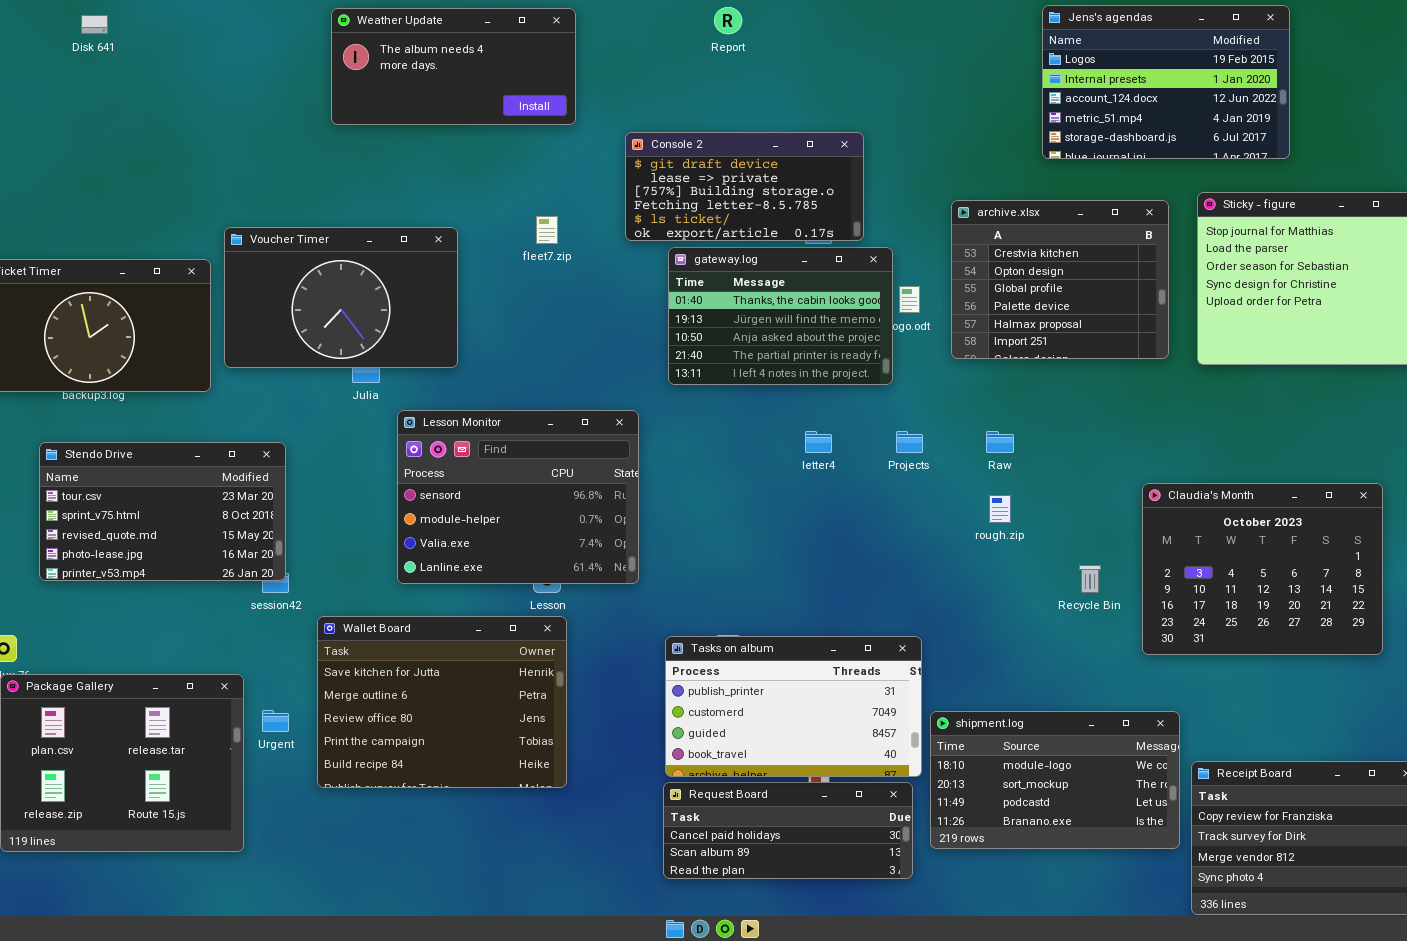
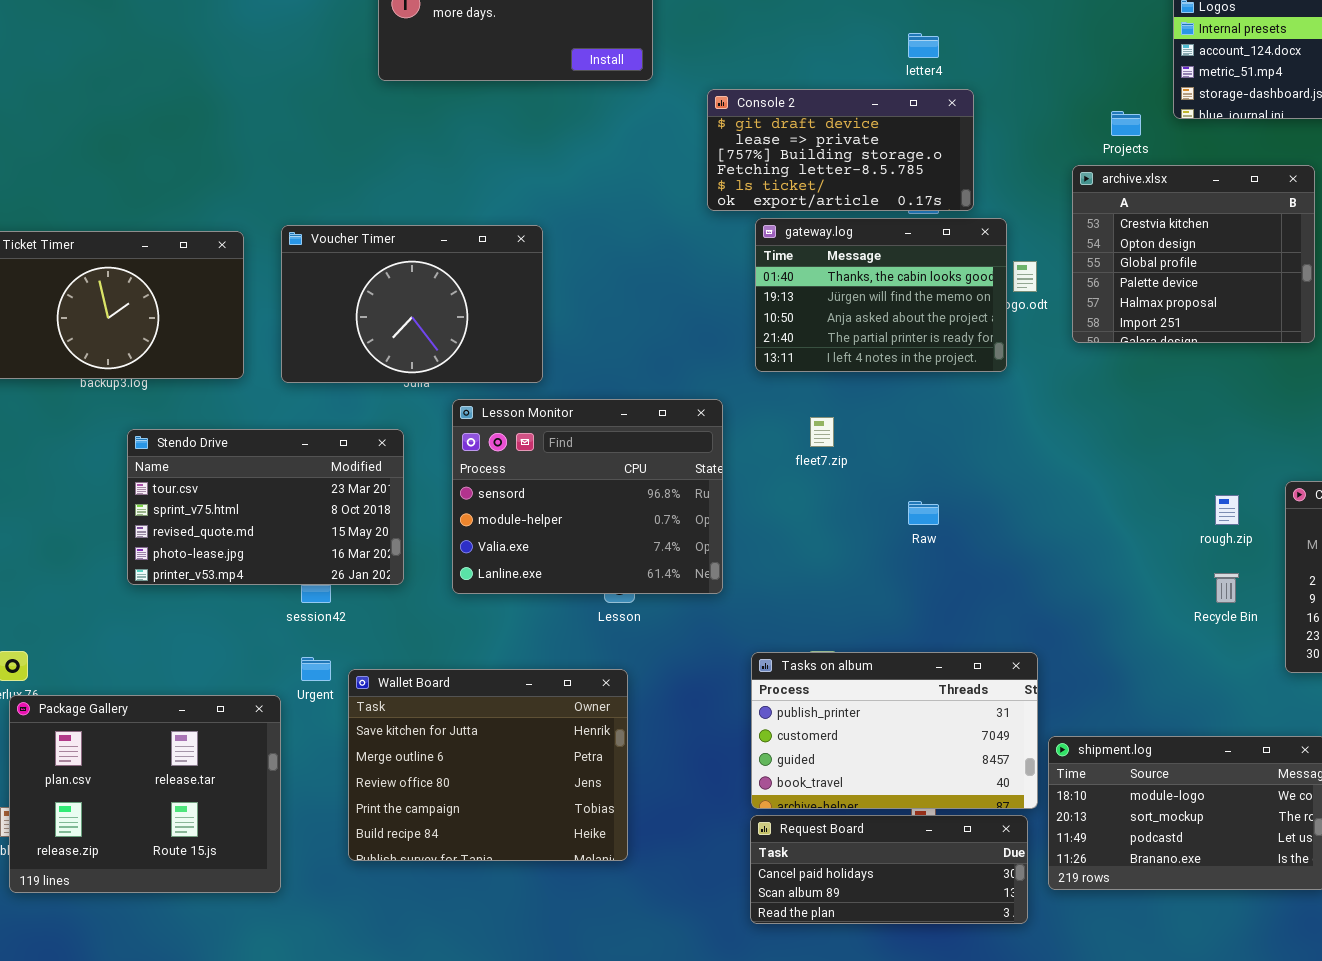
fleet7.zip: [536,216,558,244] -> [810,417,834,447], moved
Voucher Timer: [224,227,458,368] -> [281,225,543,383], moved
letter4: [805,431,832,453] -> [908,33,939,58], moved
Projects: [896,431,923,453] -> [1111,111,1141,136], moved
Raw: [986,431,1014,453] -> [908,501,939,525], moved
Stendo Drive: [39,442,286,581] -> [127,429,404,585], moved
rough.zip: [989,495,1011,523] -> [1215,495,1239,525], moved
Wallet Board: [317,616,567,788] -> [348,669,628,861], moved
Urgent: [262,710,289,732] -> [301,657,331,681], moved

